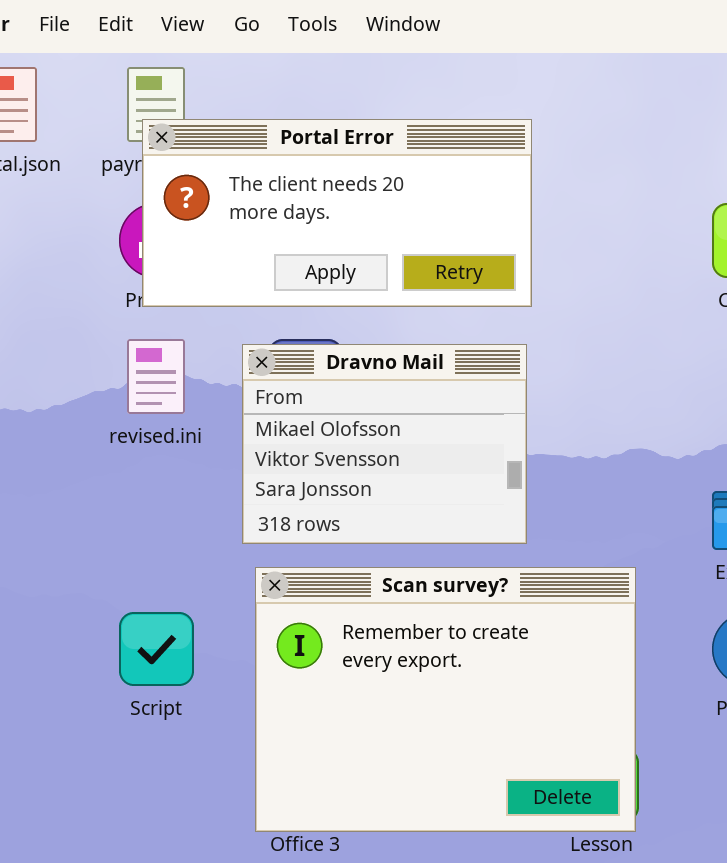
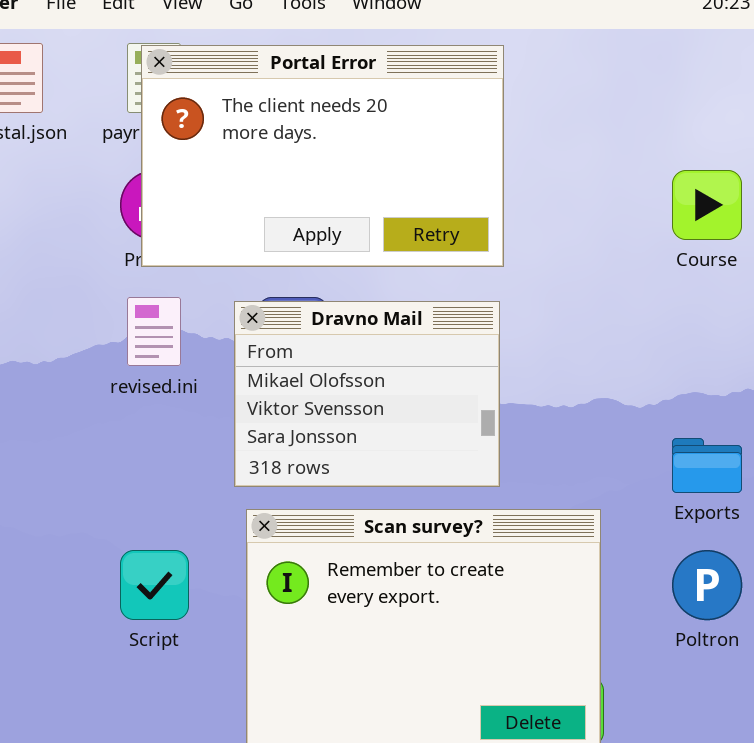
Portal Error: [142,119,532,307] -> [141,45,504,267], resized

